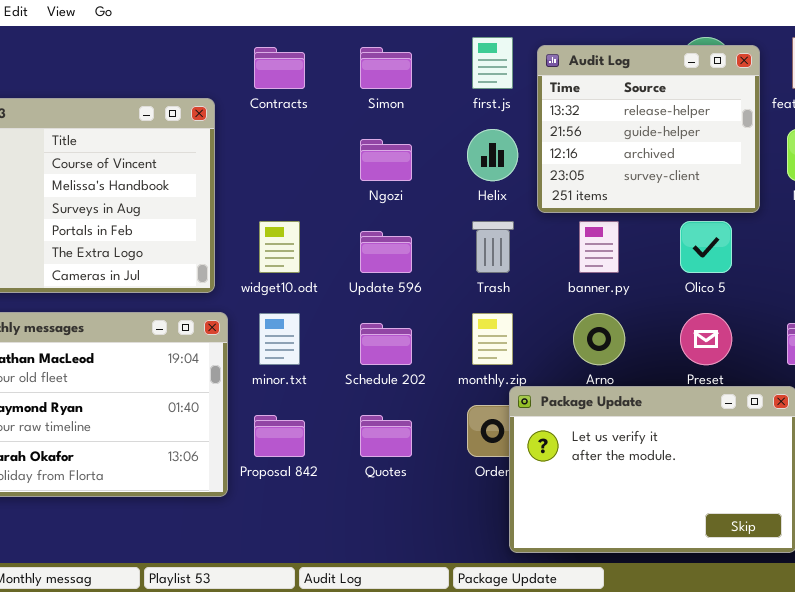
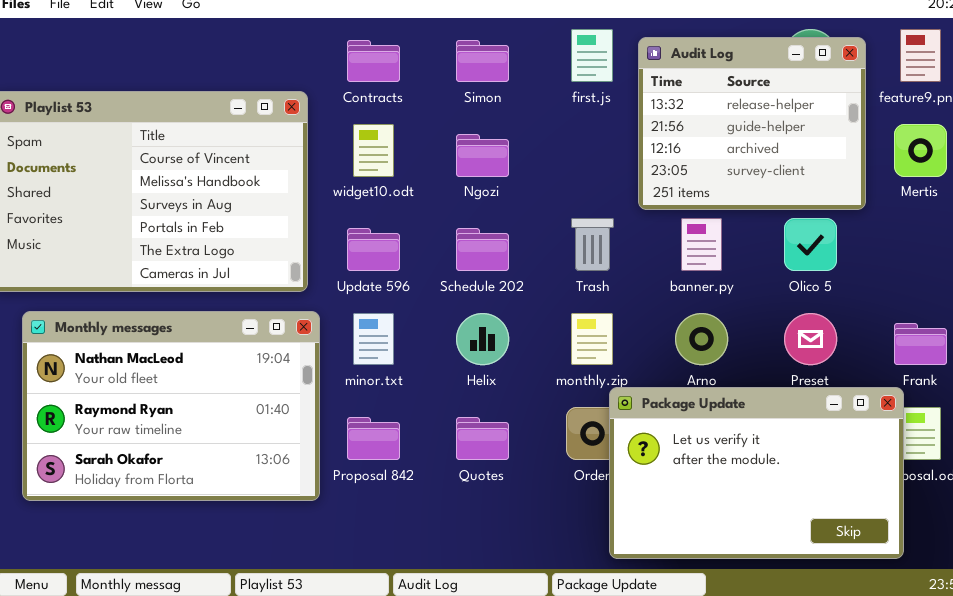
Helix: [467,129,518,181] -> [456,313,509,365], moved
widget10.odt: [259,221,300,273] -> [353,124,394,177], moved
Update 596: [360,231,412,273] -> [347,228,400,271], moved
Schedule 202: [360,323,412,365] -> [456,228,509,271], moved

